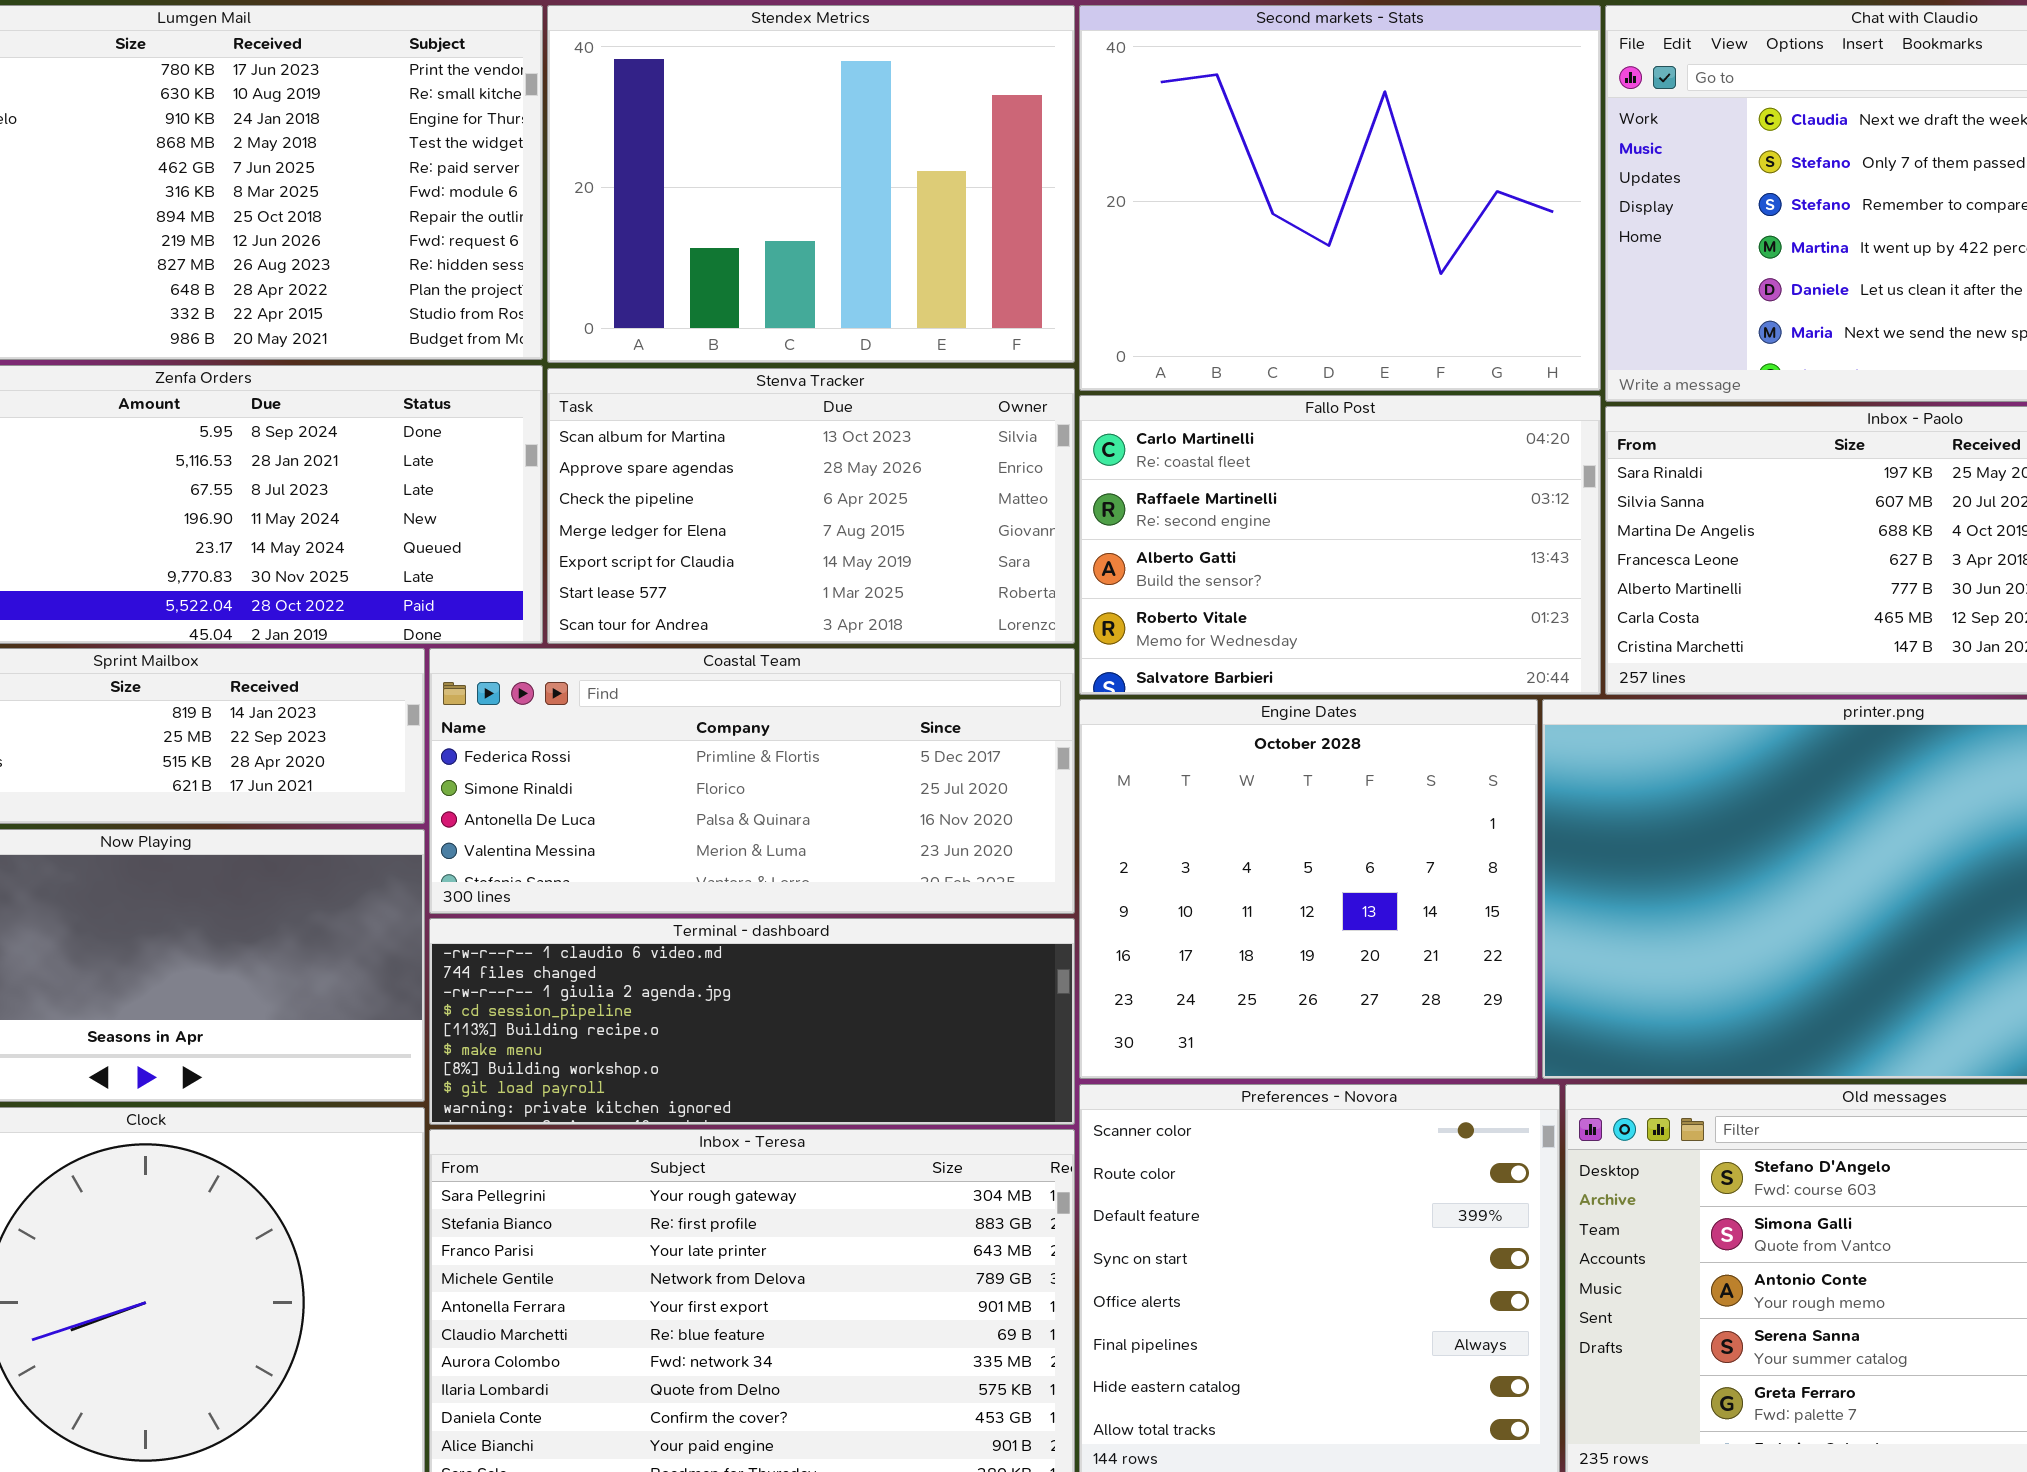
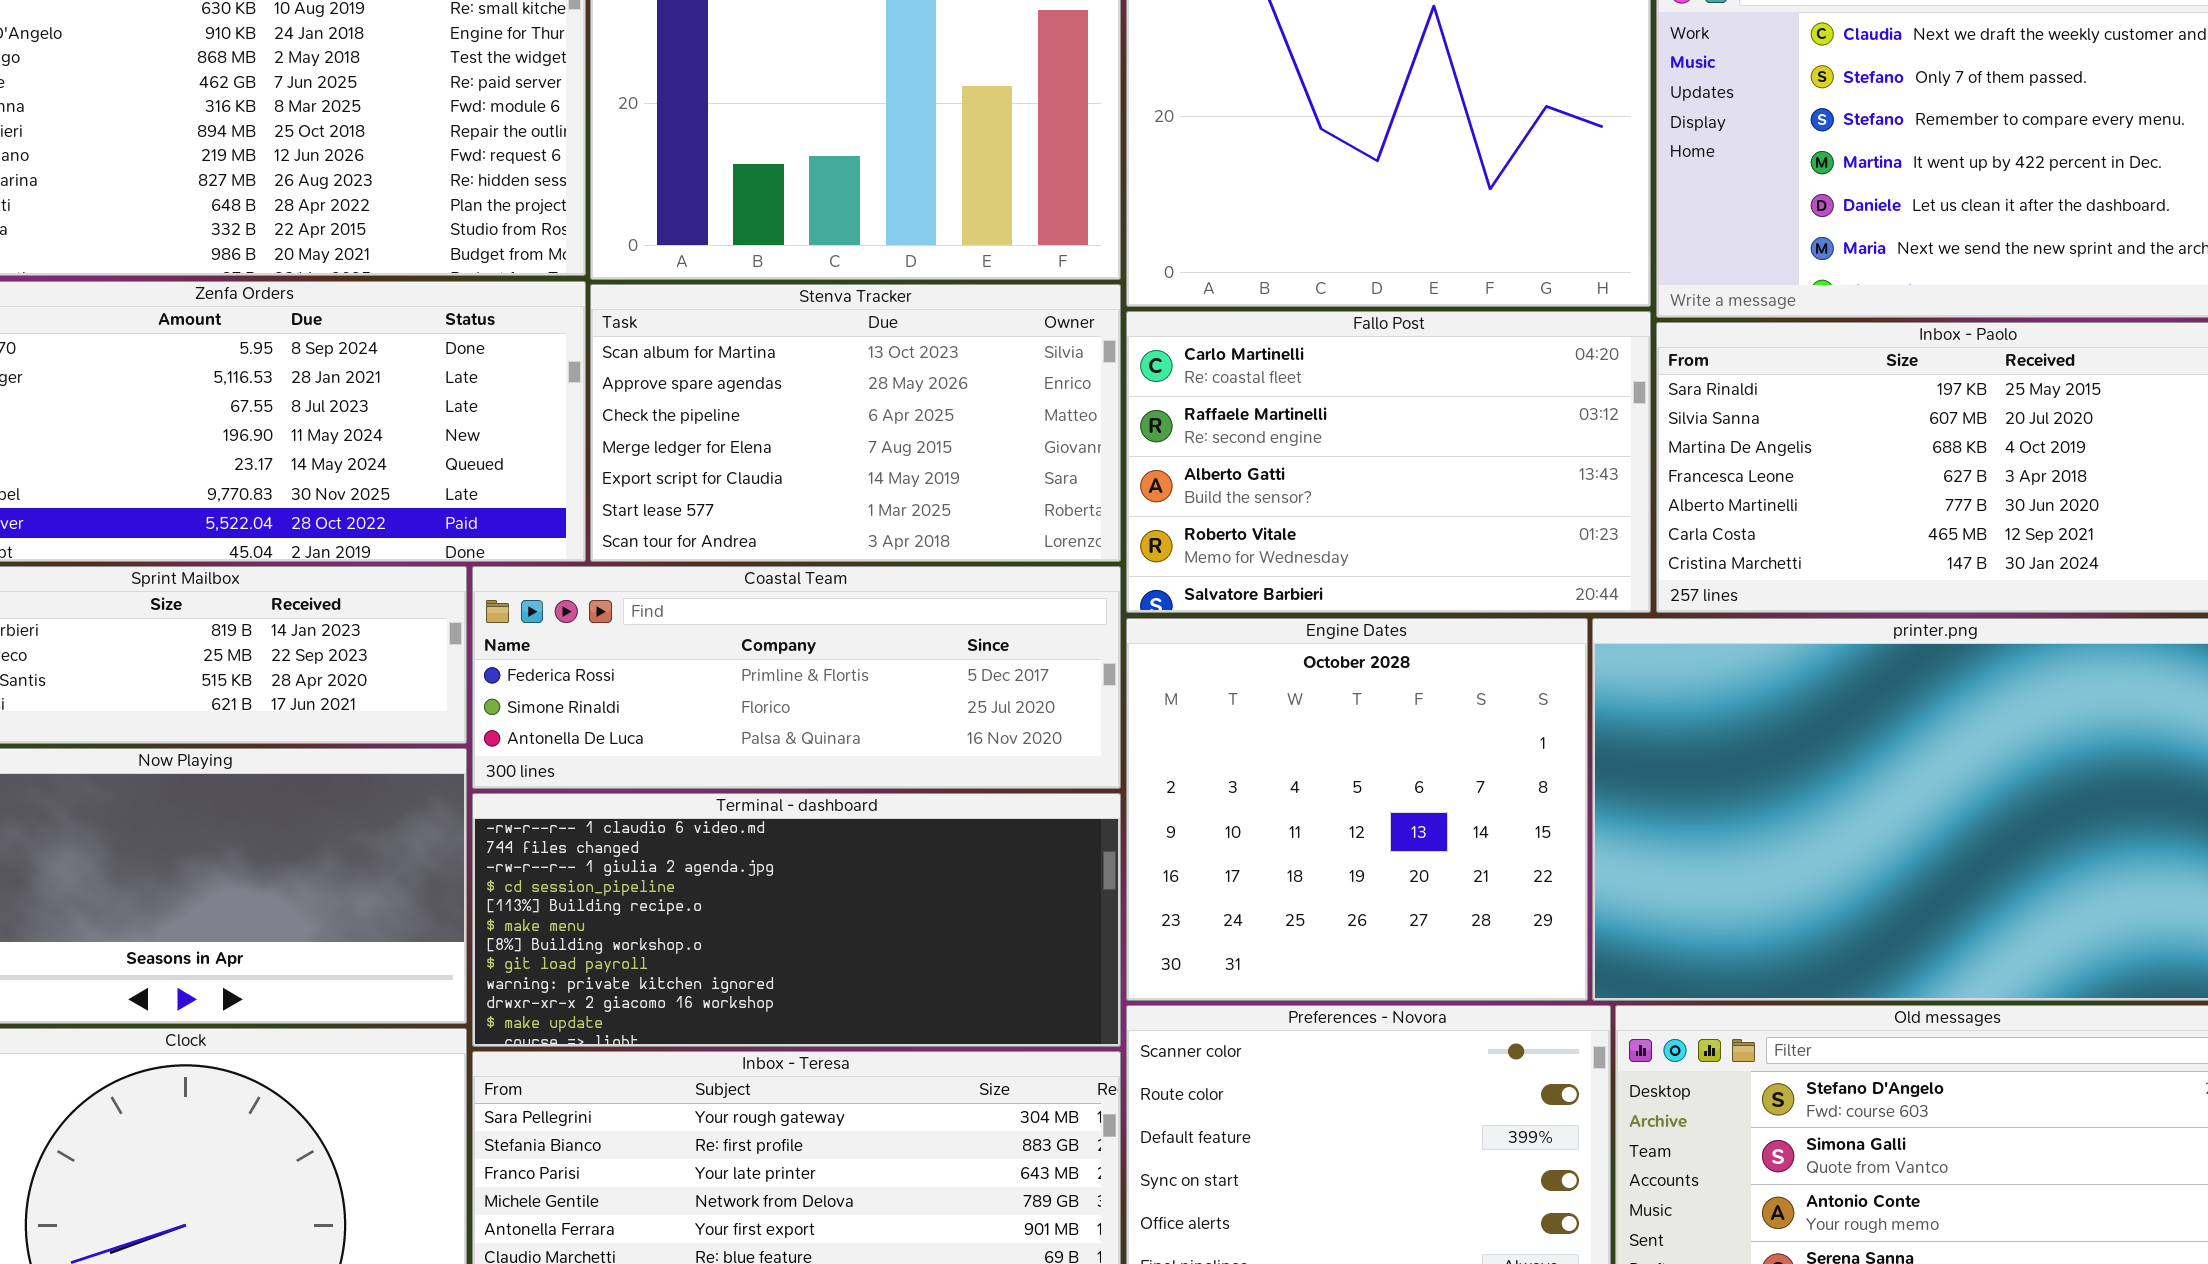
Coastal Team: [429,648,1075,914] -> [472,566,1121,789], resized
Terminal - dashboard: [429,918,1075,1125] -> [472,793,1121,1047], resized

